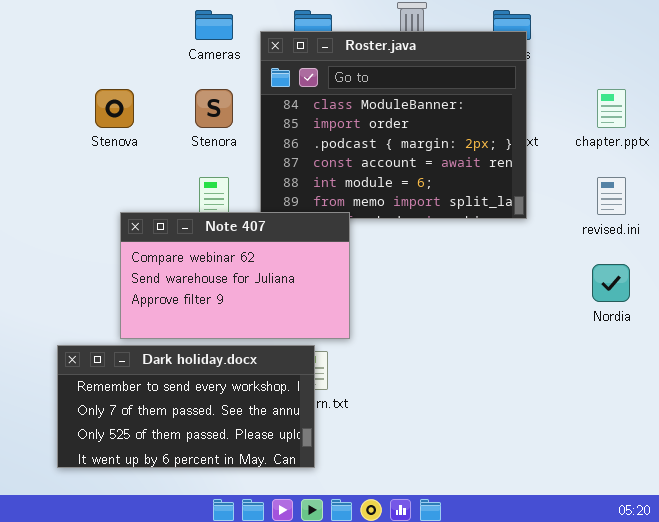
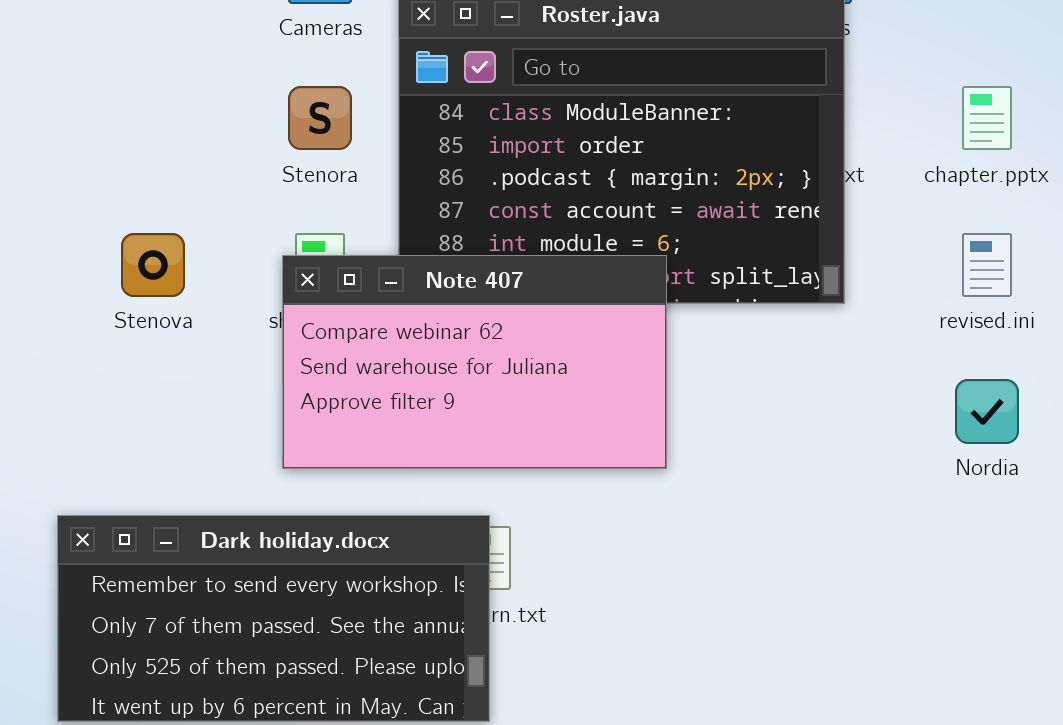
Stenova: [95,89,134,128] -> [121,233,185,297], moved
Note 407: [120,212,350,339] -> [282,255,667,469], moved

